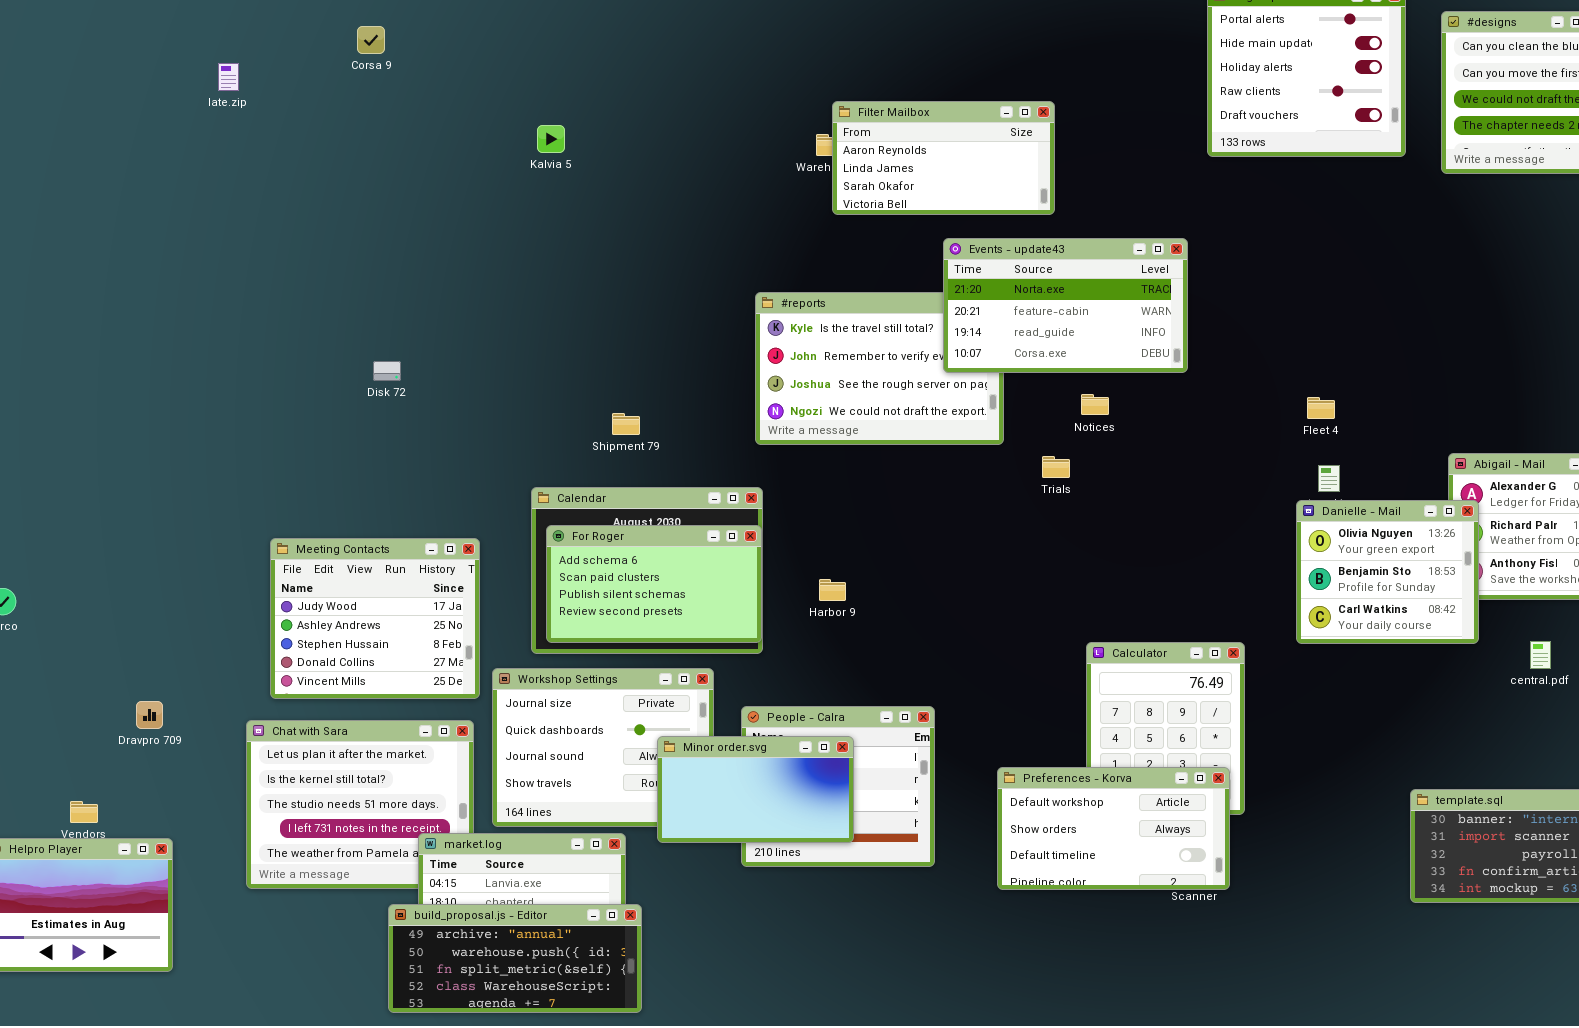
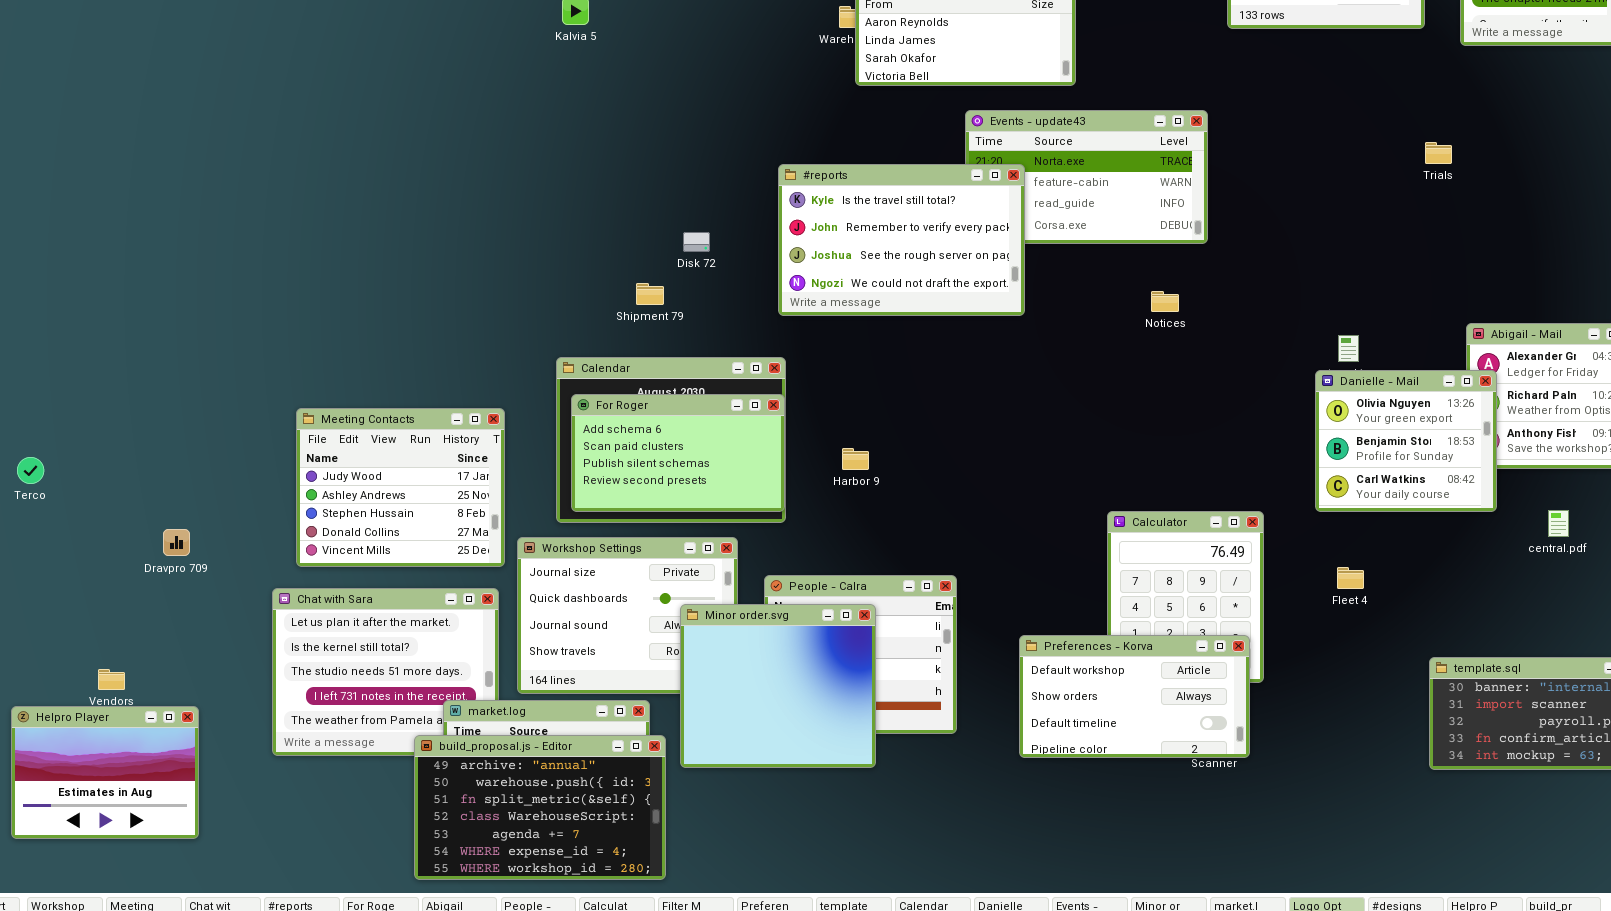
#reports: [755,292,1004,445] -> [778,164,1025,316], raised
Disk 72: [373,361,401,381] -> [683,232,710,252], moved
Notices: [1081,394,1109,415] -> [1151,291,1179,312], moved
Fleet 4: [1307,397,1335,419] -> [1337,567,1364,589], moved
Trials: [1042,456,1070,478] -> [1425,142,1452,164], moved
Dravpro 709: [136,701,163,729] -> [163,529,190,556], moved
Minor order.svg: [657,736,854,843] -> [680,604,876,768], resized
build_proposal.js - Editor: [388,904,642,1013] -> [414,735,666,880], resized

